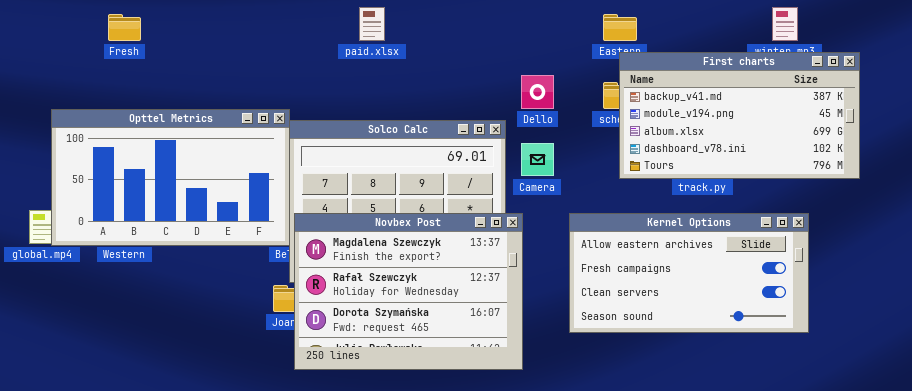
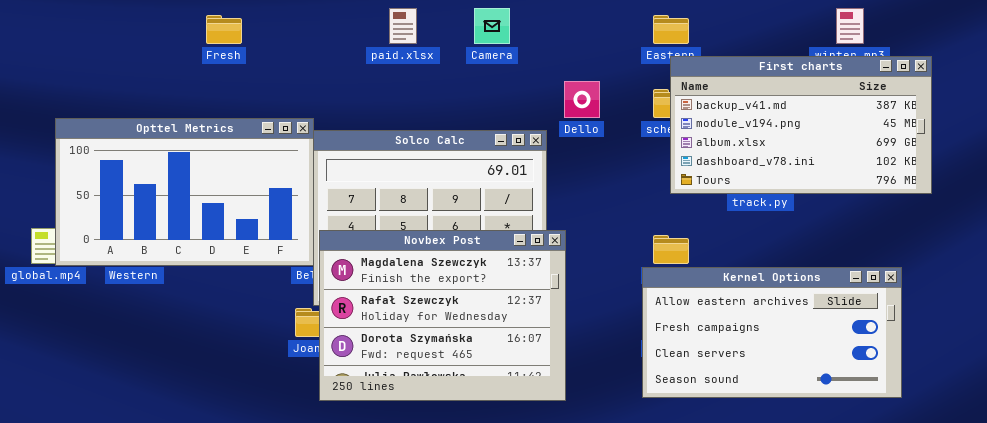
Fresh: [108,14,141,41] -> [206,15,242,44], moved
Camera: [521,143,554,176] -> [474,8,510,44], moved
Kernel Options: [569,213,809,333] -> [642,267,902,398], moved

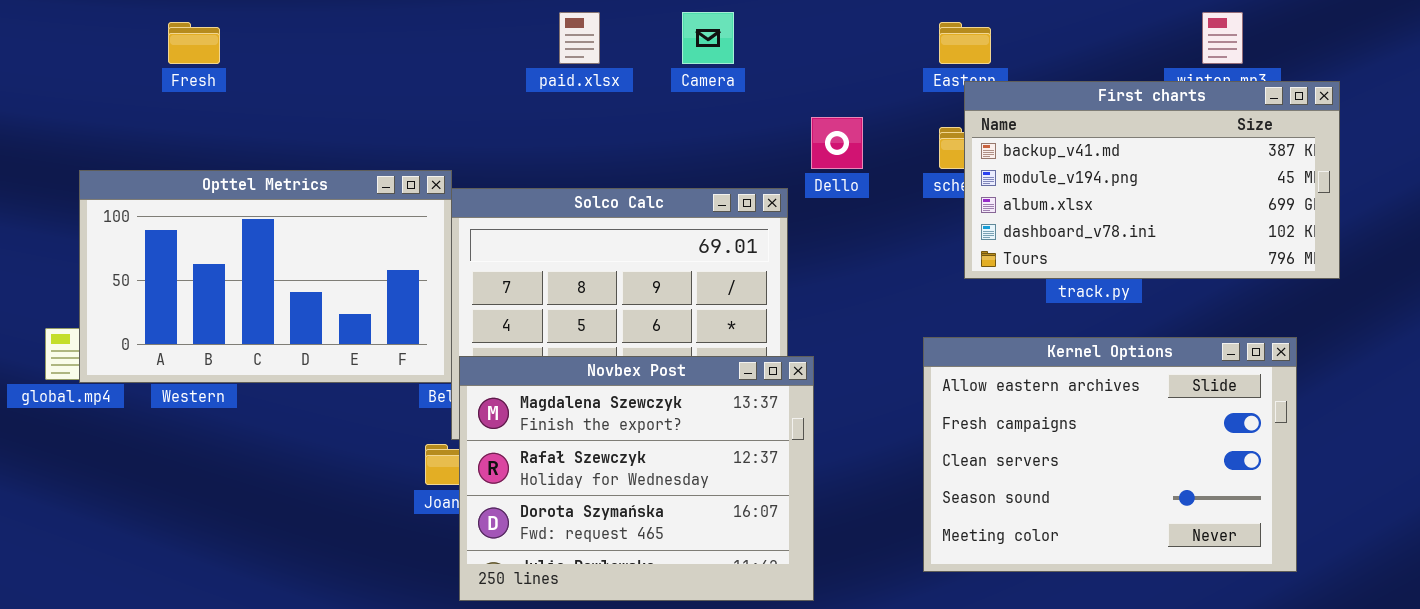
Fresh: [206,15,242,44] -> [168,22,220,64], moved
Novbex Post: [319,230,566,401] -> [459,356,814,601], moved
Kernel Options: [642,267,902,398] -> [923,337,1297,572], resized

